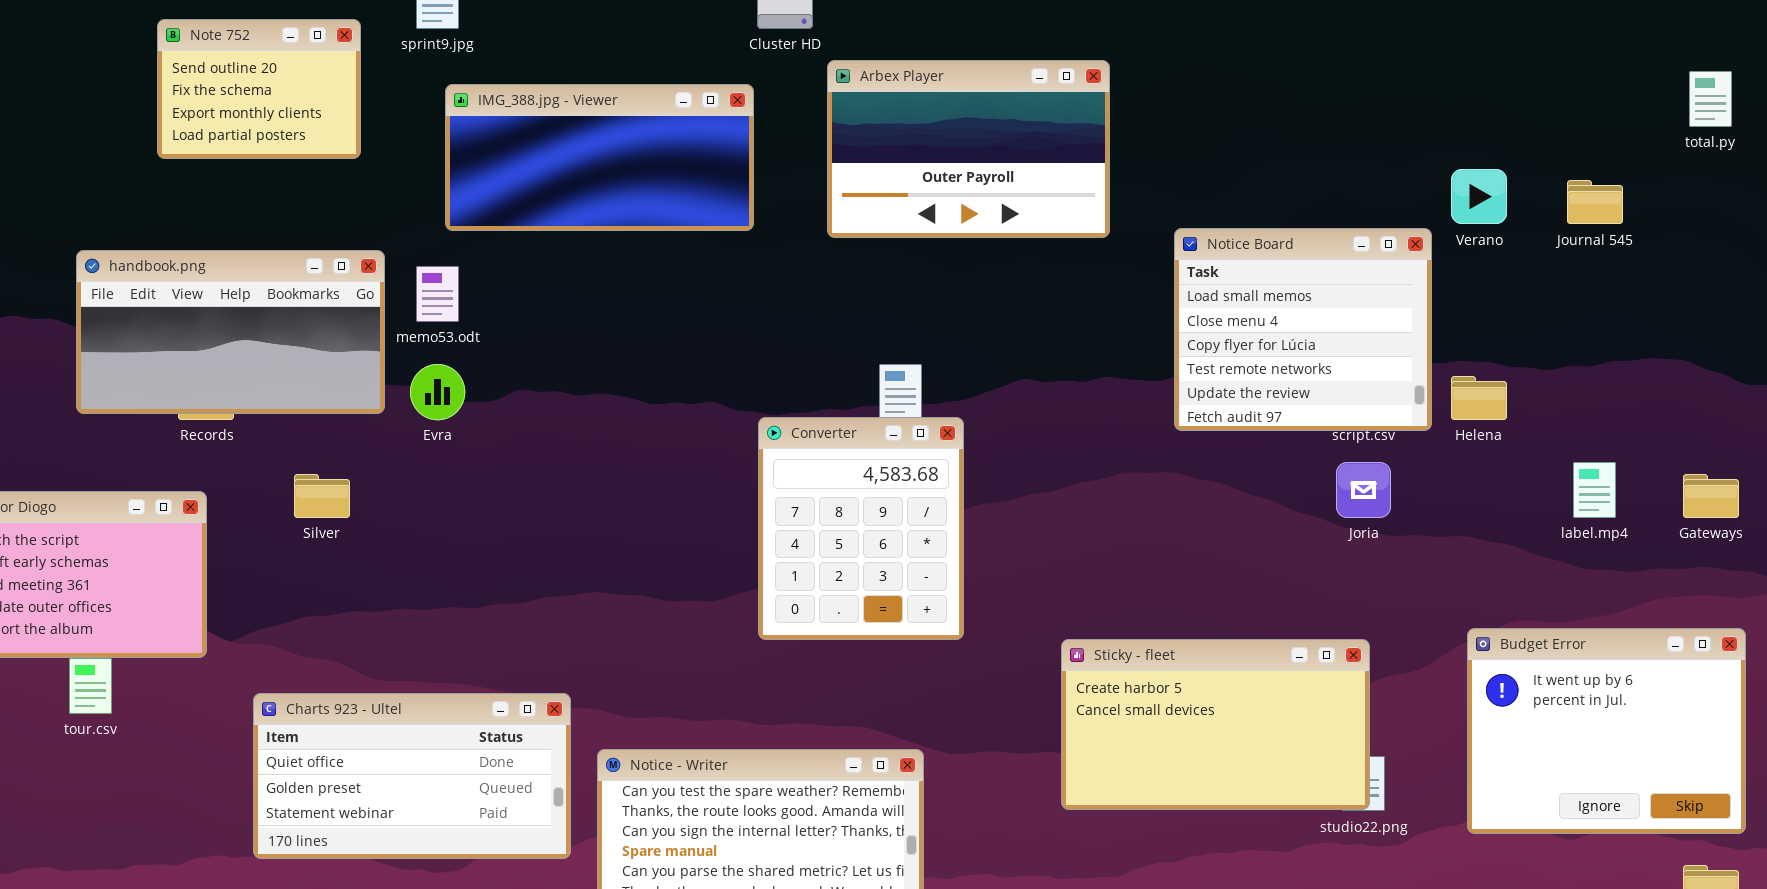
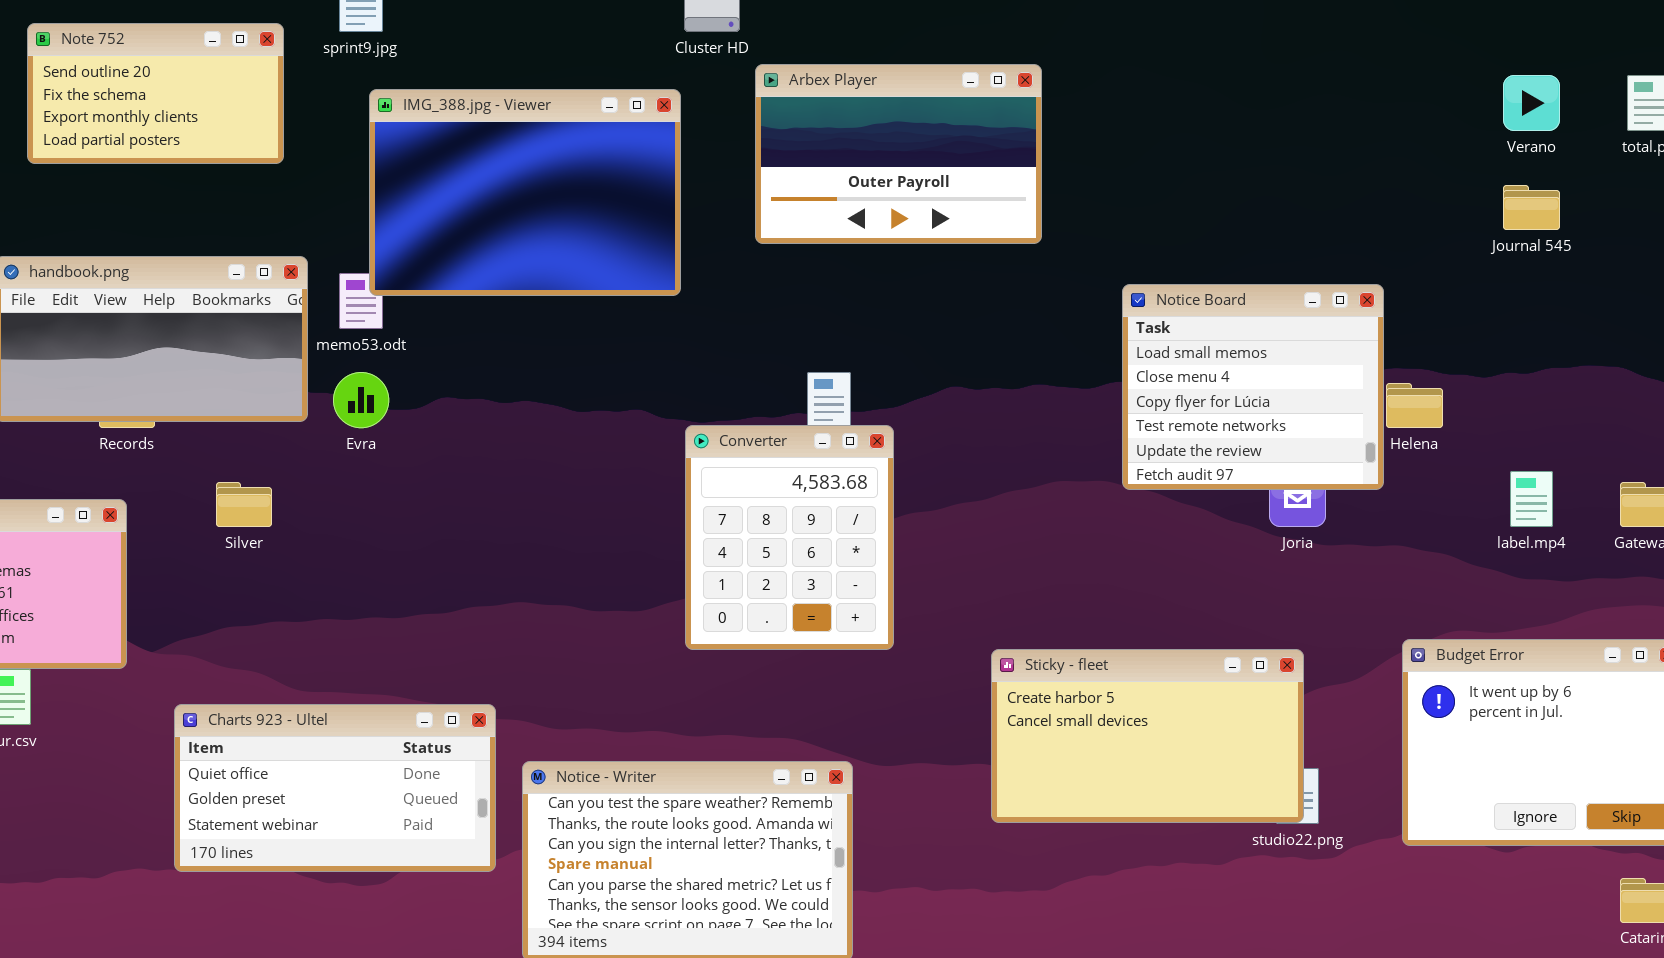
Note 752: [157,19,361,159] -> [27,23,284,164], resized
IMG_388.jpg - Viewer: [445,84,754,231] -> [369,89,681,296], resized
Verano: [1451,169,1507,224] -> [1503,75,1560,131], moved
Notice Board: [1174,228,1432,431] -> [1122,284,1384,490], moved

